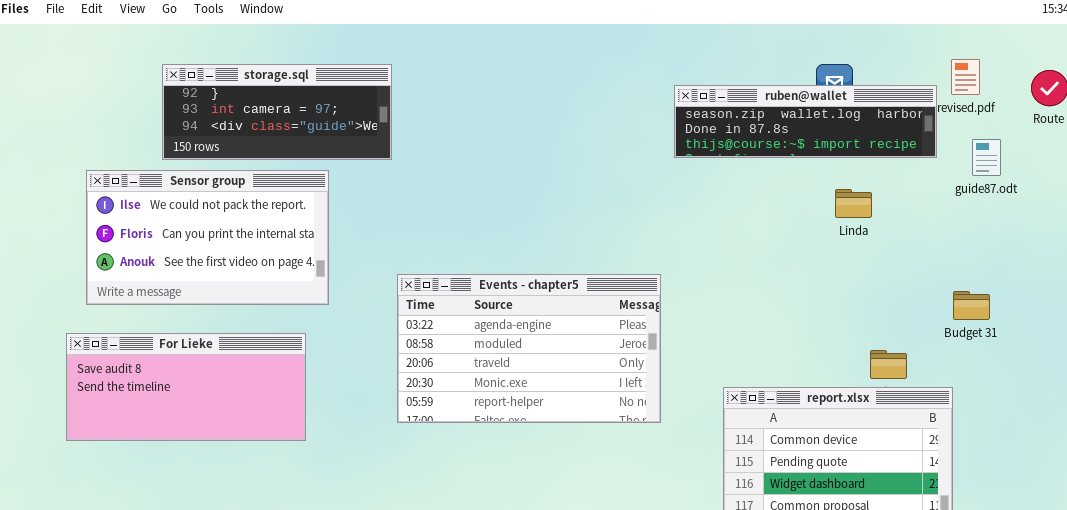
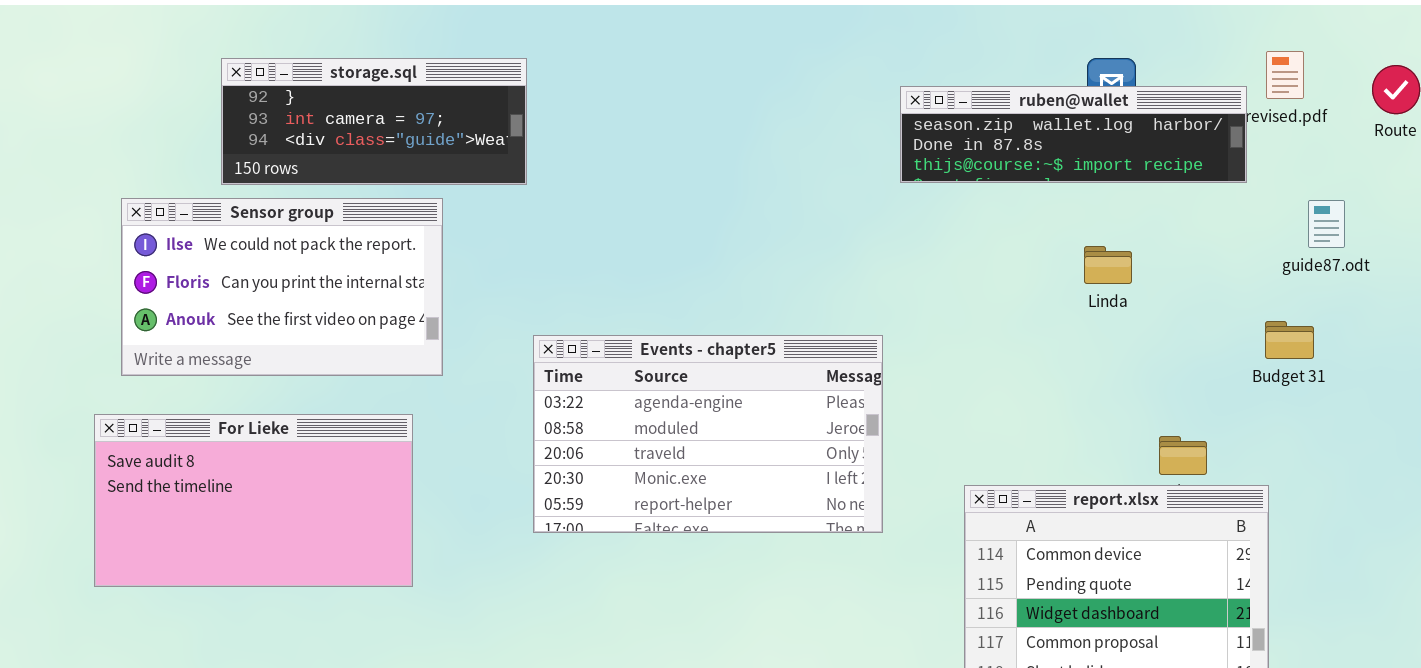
guide87.odt: [972,139,1001,176] -> [1308,200,1345,248], moved
Linda: [835,189,872,218] -> [1084,246,1132,284], moved
Budget 31: [953,291,990,320] -> [1265,321,1314,359], moved
For Lieke: [66,333,306,441] -> [94,414,413,587], resized

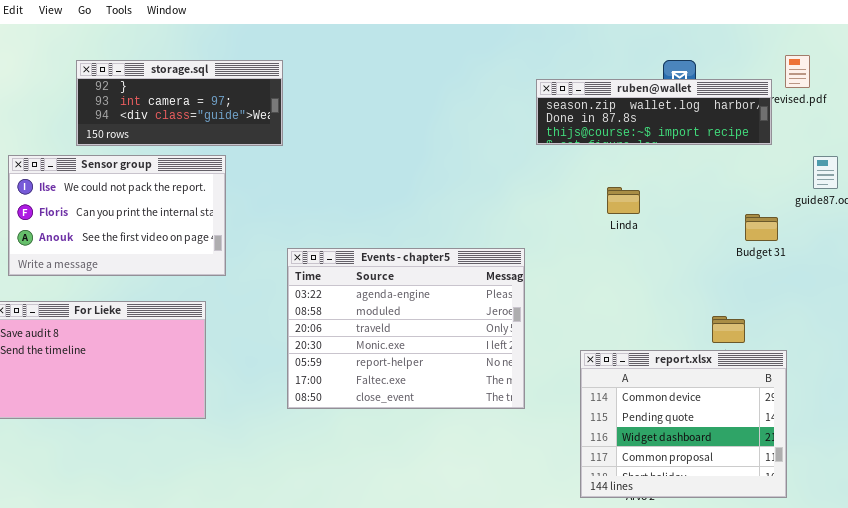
Linda: [1084,246,1132,284] -> [607,187,640,214], moved
Budget 31: [1265,321,1314,359] -> [745,214,778,241], moved
Events - chapter5: [533,335,883,533] -> [287,248,525,409], resized

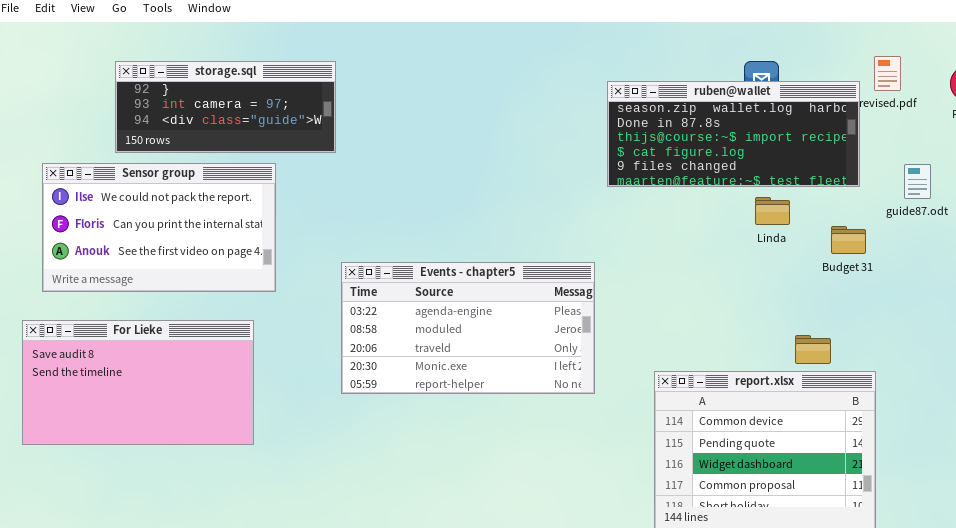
ruben@wallet: [536,79,772,145] -> [607,81,860,187], resized
Linda: [607,187,640,214] -> [755,197,790,225], moved
Events - chapter5: [287,248,525,409] -> [341,262,595,394], resized

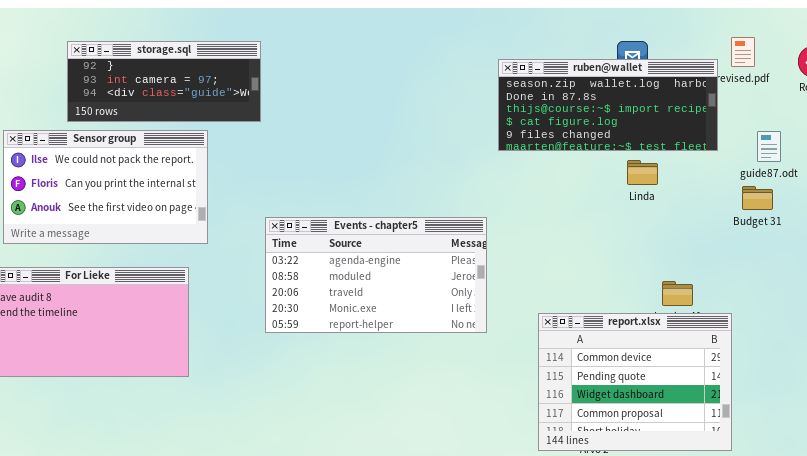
Budget 31: [831,226,866,254] -> [742,186,773,210], moved

